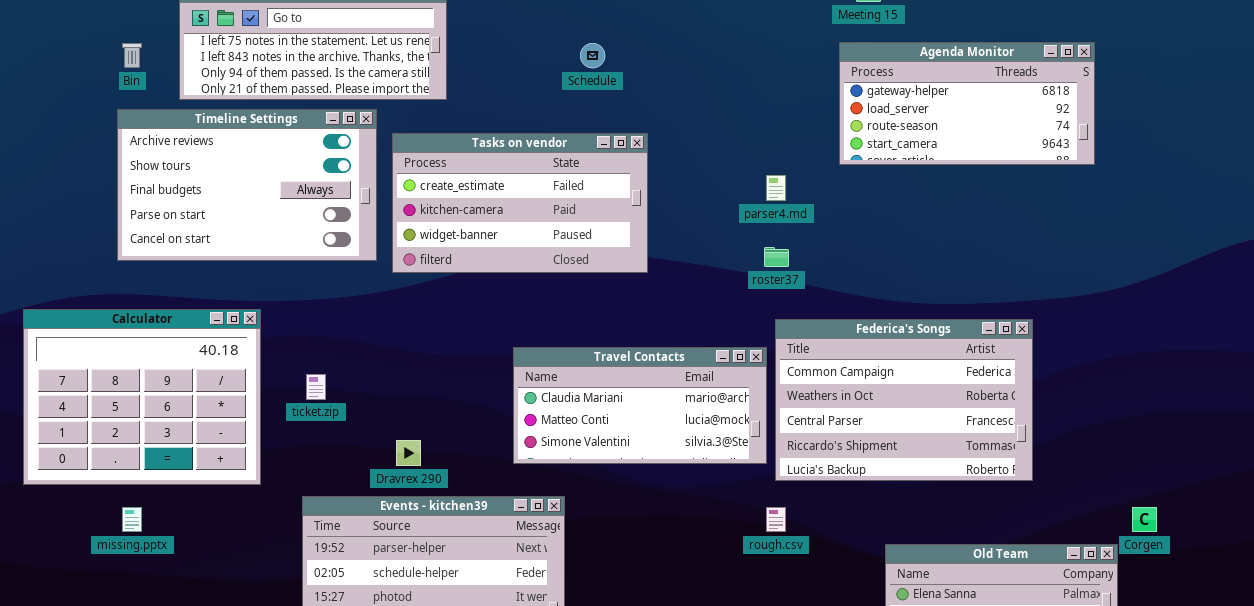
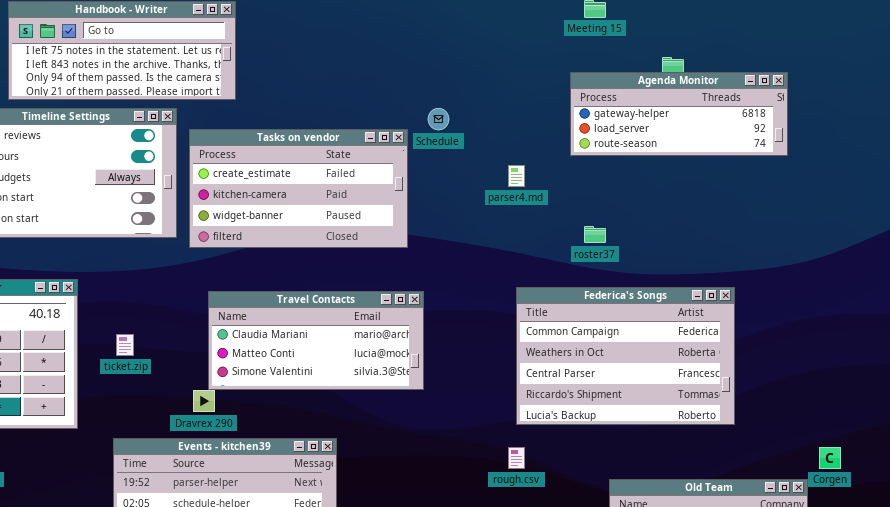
Agenda Monitor: [839,42,1095,165] -> [570,72,788,156], resized
Schedule: [580,43,605,68] -> [428,108,449,130], moved
roster37: [764,247,789,267] -> [584,226,606,243], moved
Travel Contacts: [513,347,767,464] -> [208,291,424,390], moved

